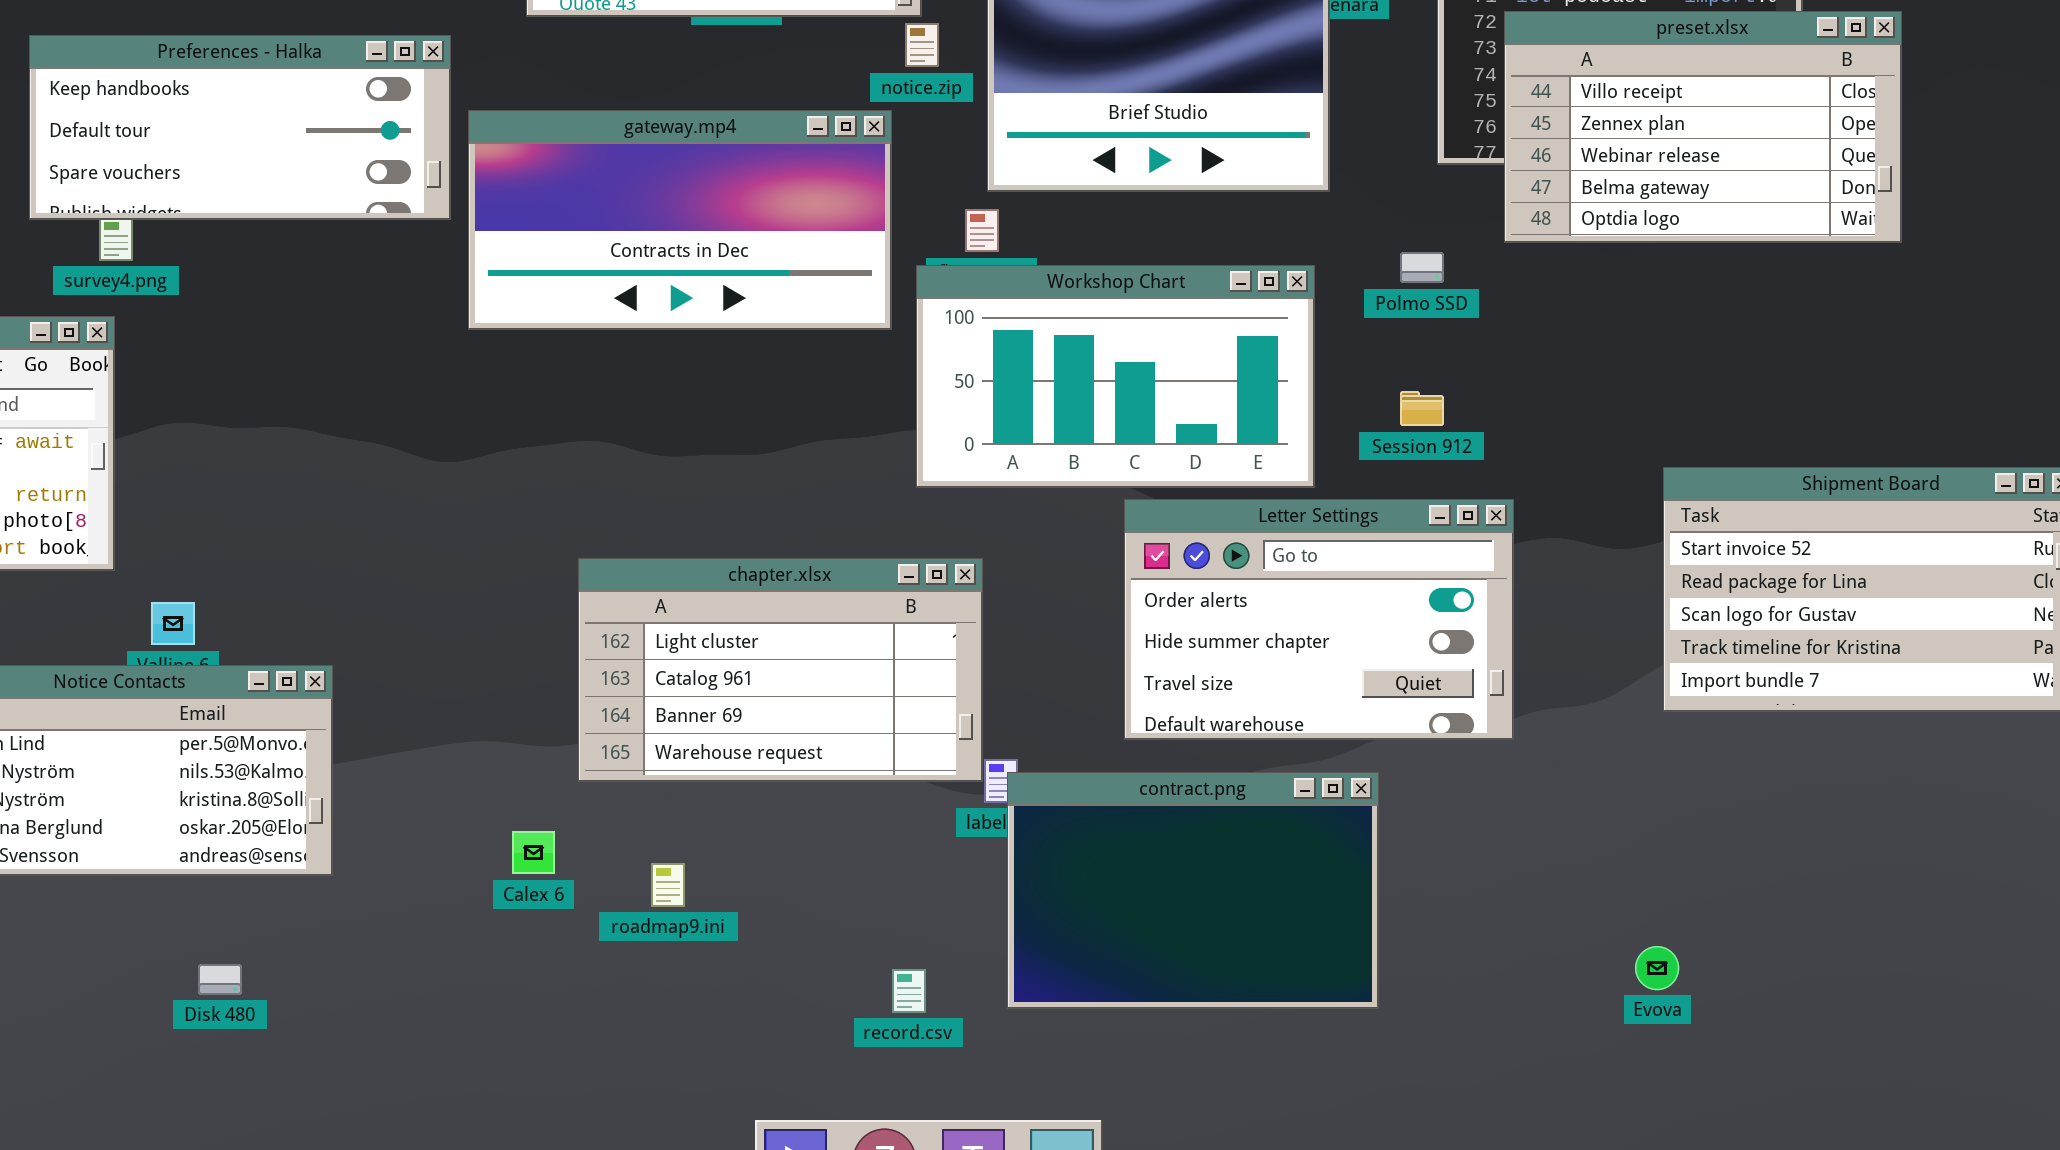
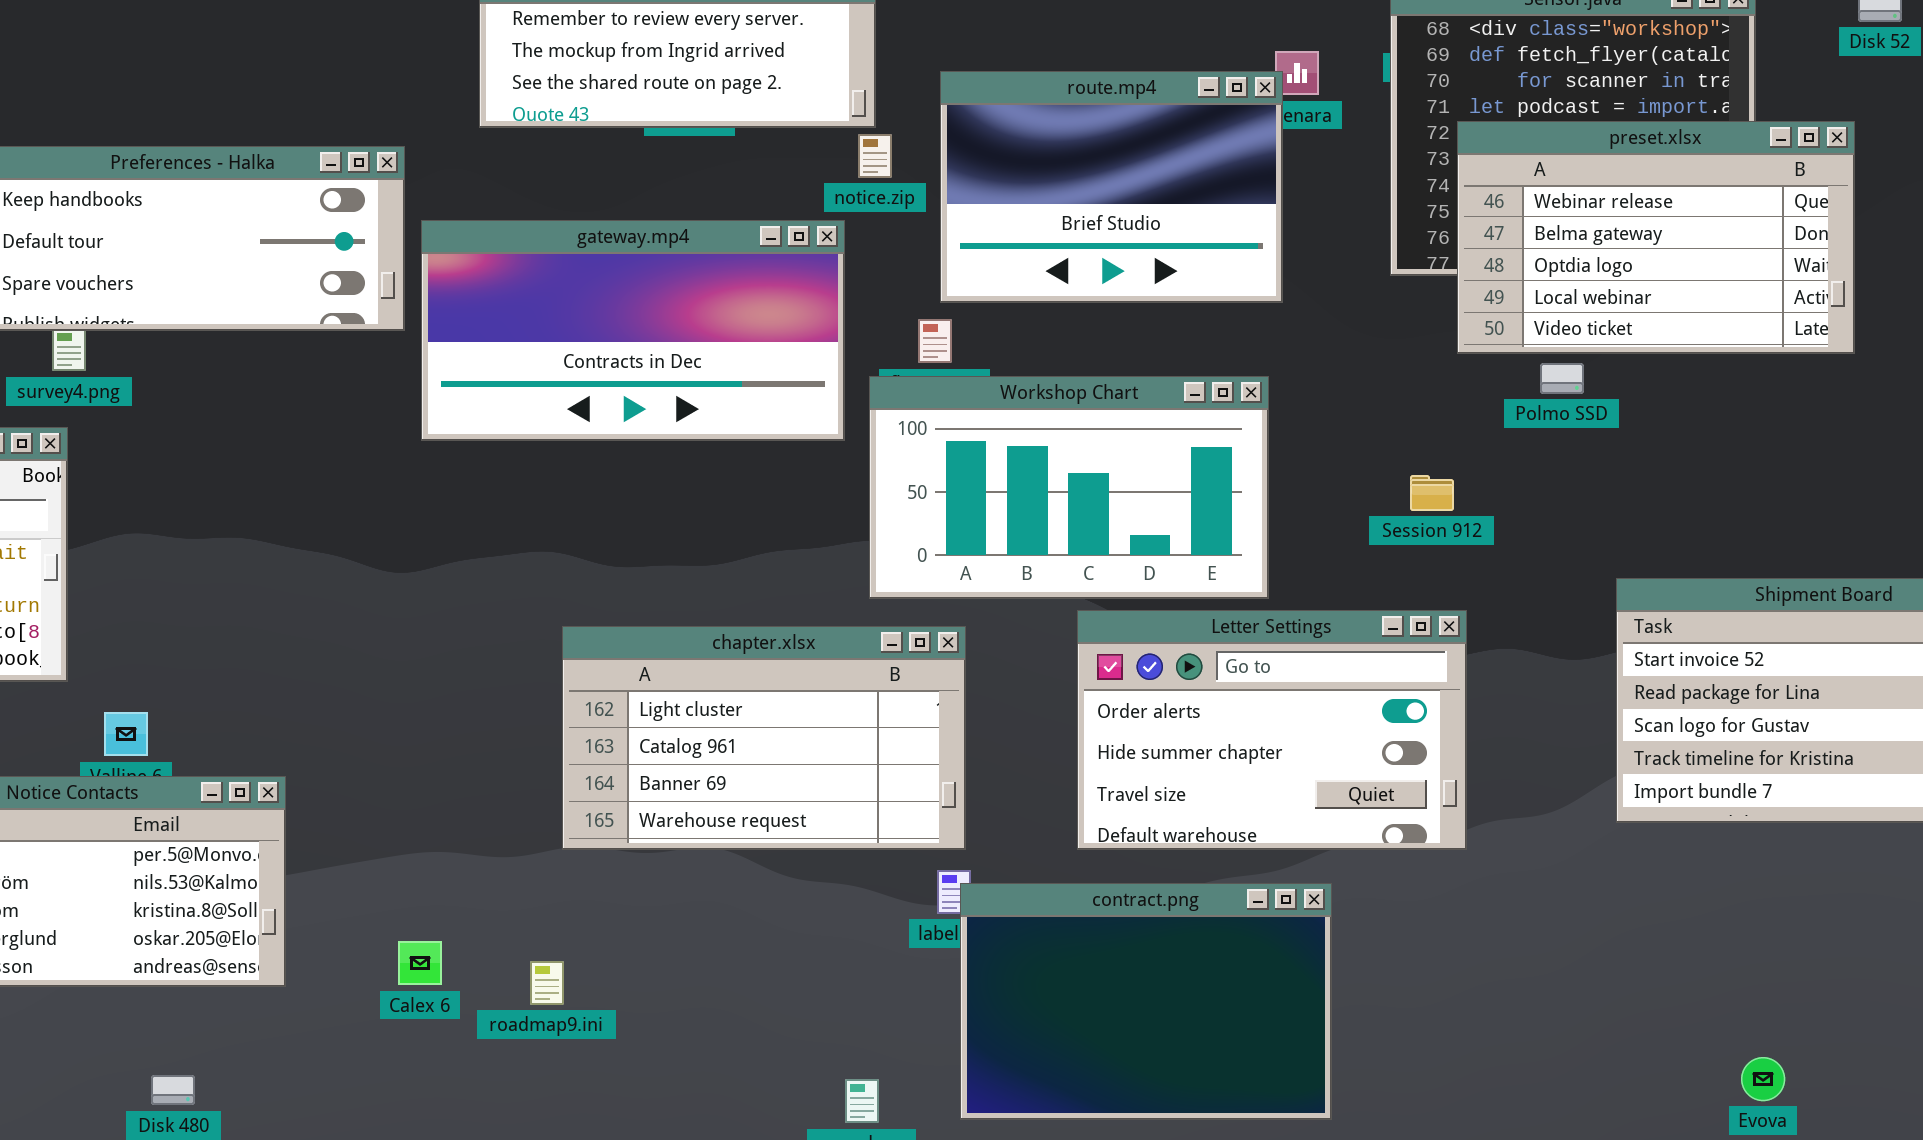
preset.xlsx: [1504,11,1902,243] -> [1457,121,1855,354], scrolled down 2 rows
Polmo SSD: [1400,252,1444,283] -> [1540,363,1584,394], moved
Session 912: [1400,391,1444,426] -> [1410,475,1454,511], moved
chapter.xlsx: [578,558,983,782] -> [562,626,966,850], moved
Calex 6: [512,831,555,874] -> [398,941,442,985], moved
roadmap9.ini: [651,863,685,907] -> [530,961,564,1005], moved
Evova: [1635,946,1679,990] -> [1741,1057,1785,1101], moved

